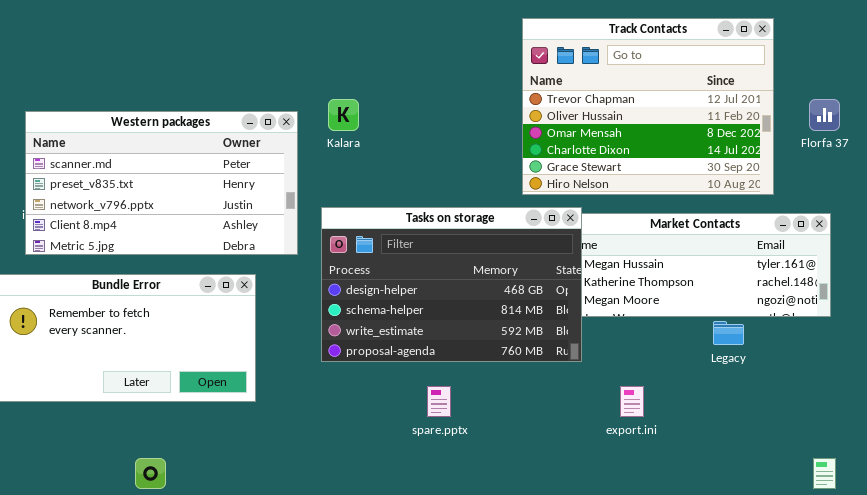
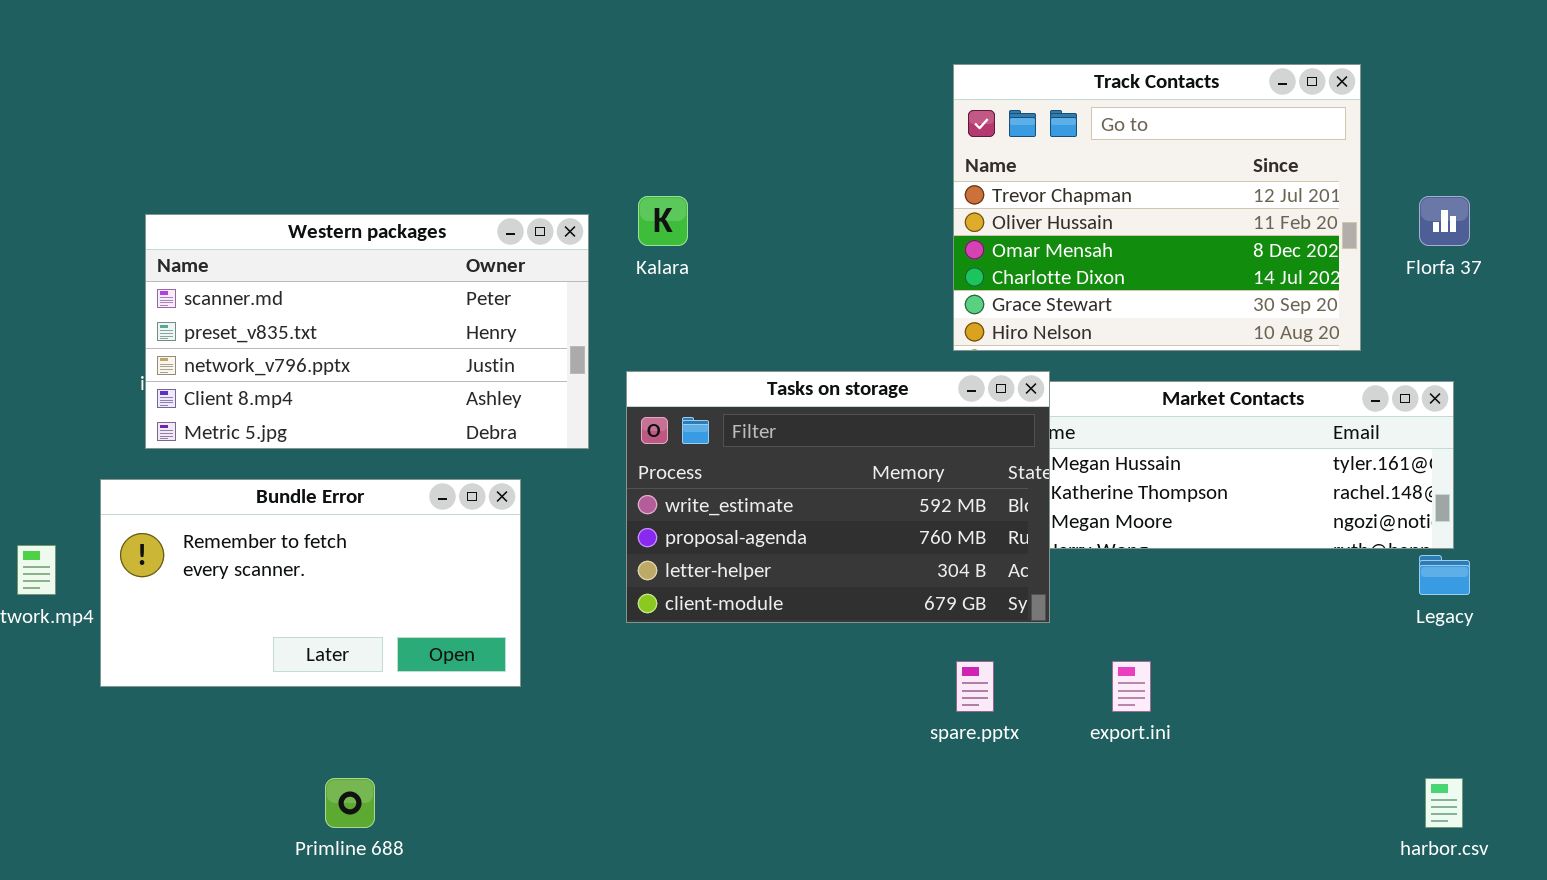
Tasks on storage: [321,207,582,362] -> [626,371,1050,623], scrolled down 2 rows
Legacy: [713,321,744,345] -> [1419,555,1470,595], moved
spare.pptx: [427,386,451,417] -> [956,661,994,712], moved

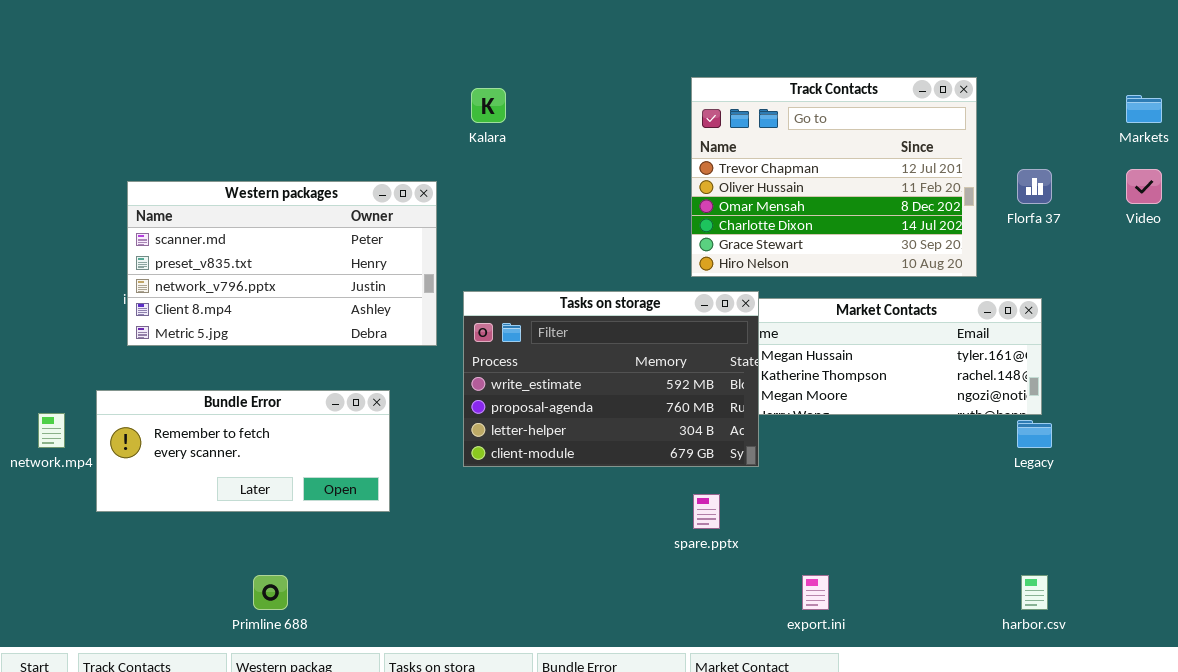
Kalara: [638,196,688,246] -> [471,88,506,123], moved
Bundle Error: [100,479,521,687] -> [96,390,390,512], resized
export.ini: [1112,661,1151,712] -> [802,575,829,610], moved

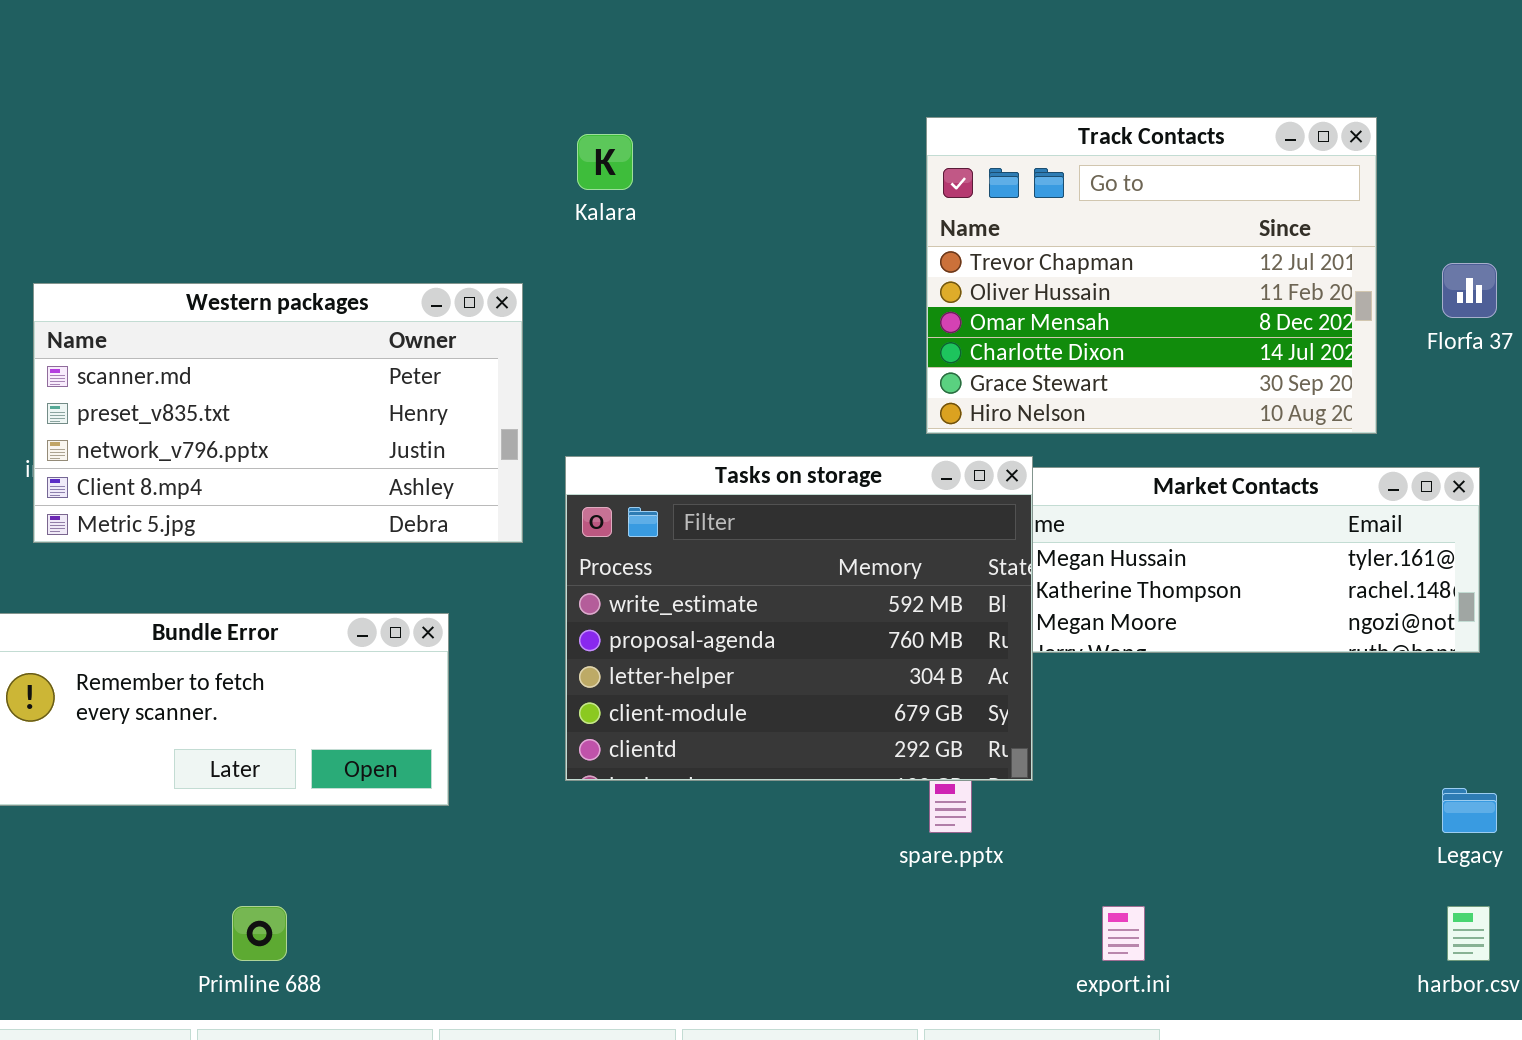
Tasks on storage: [463,291,759,467] -> [565,456,1033,781], resized
Legacy: [1017,420,1052,448] -> [1442,788,1497,833], moved

